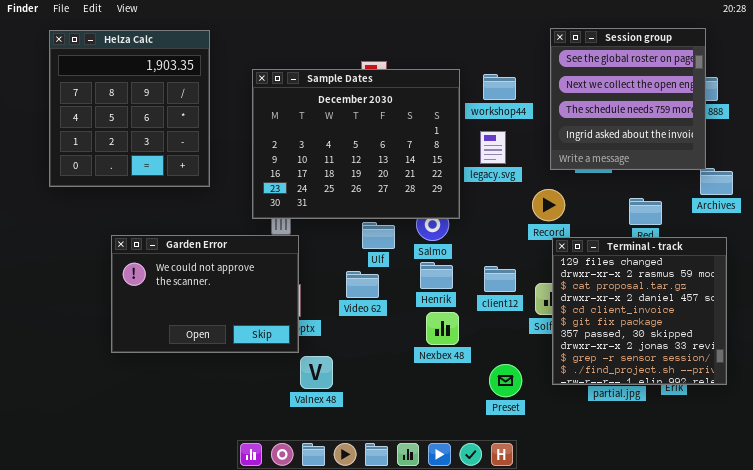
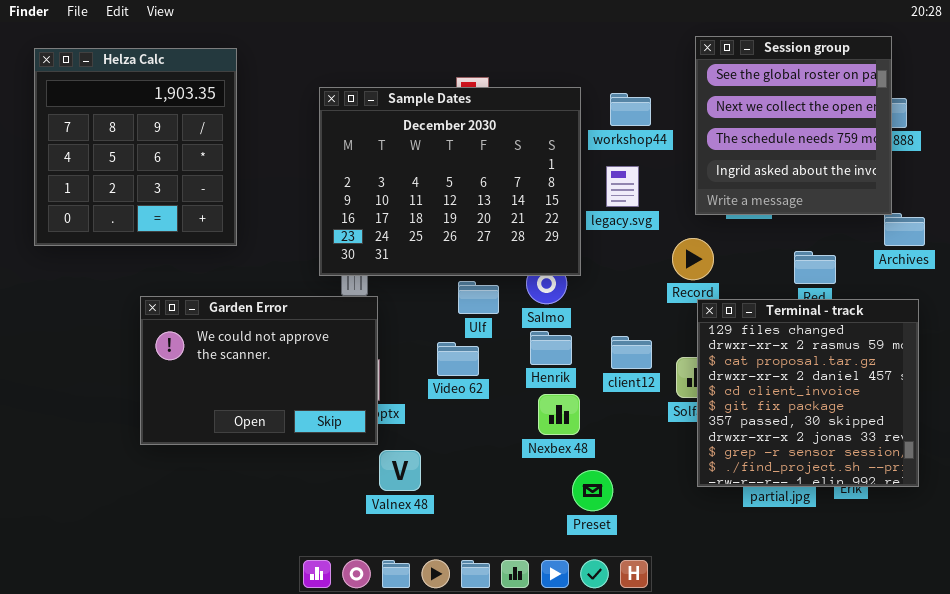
Helza Calc: [49,30,210,187] -> [34,48,237,246], moved
Preset: [489,364,522,397] -> [572,470,613,511], moved

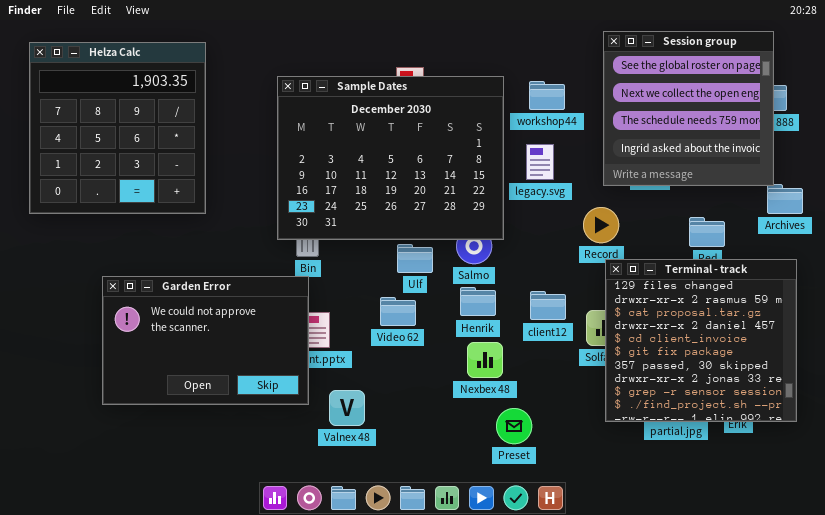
Garden Error: [140,296,378,445] -> [102,276,309,405], moved

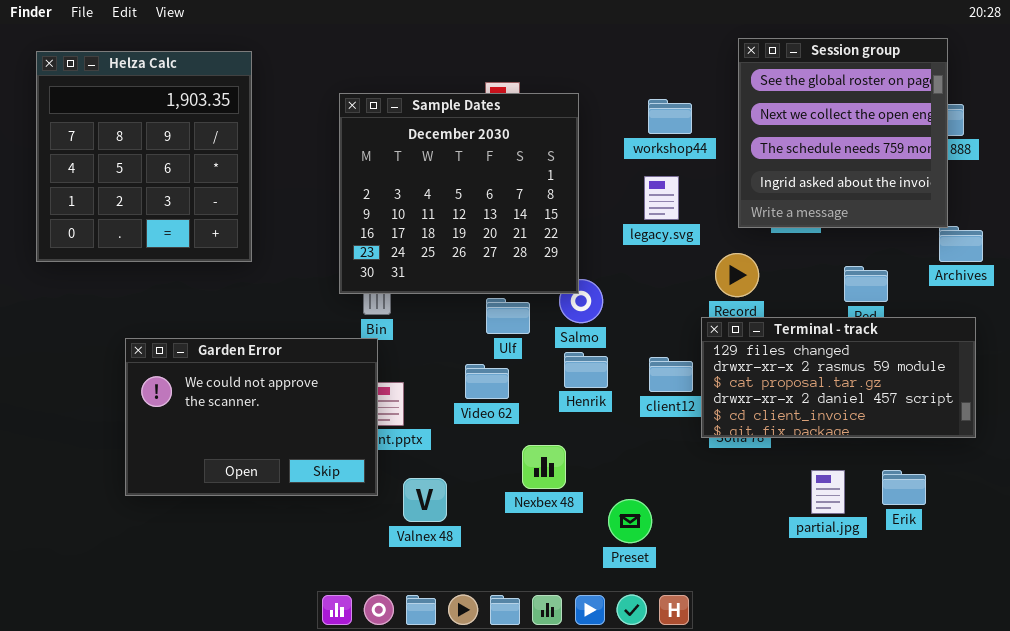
Sample Dates: [277,76,504,240] -> [339,93,579,294], resized
Terminal - track: [605,259,797,422] -> [701,317,976,438], resized
Nexbex 48: [467,342,503,378] -> [522,445,566,489], moved

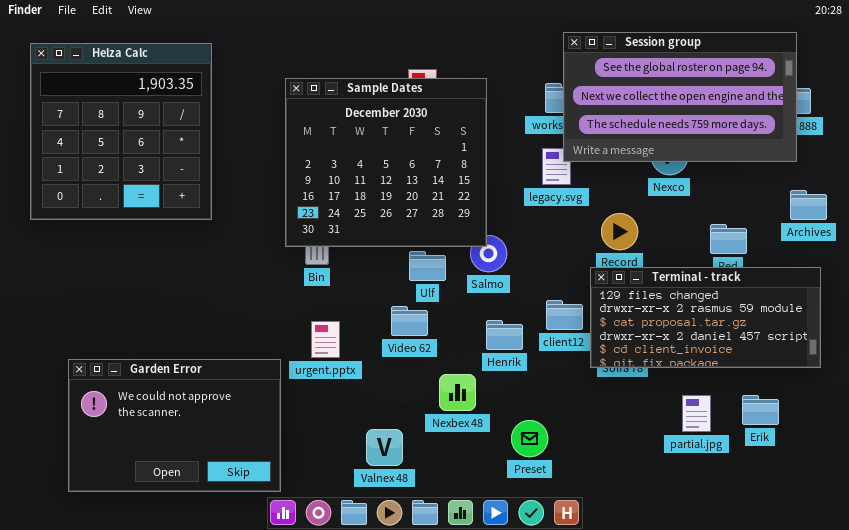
Session group: [738,38,948,228] -> [563,32,797,162], resized
Garden Error: [125,338,378,496] -> [68,359,281,492], moved
Henrik: [564,352,608,388] -> [486,320,523,350], moved
Valnex 48: [403,478,447,522] -> [366,429,403,466], moved

